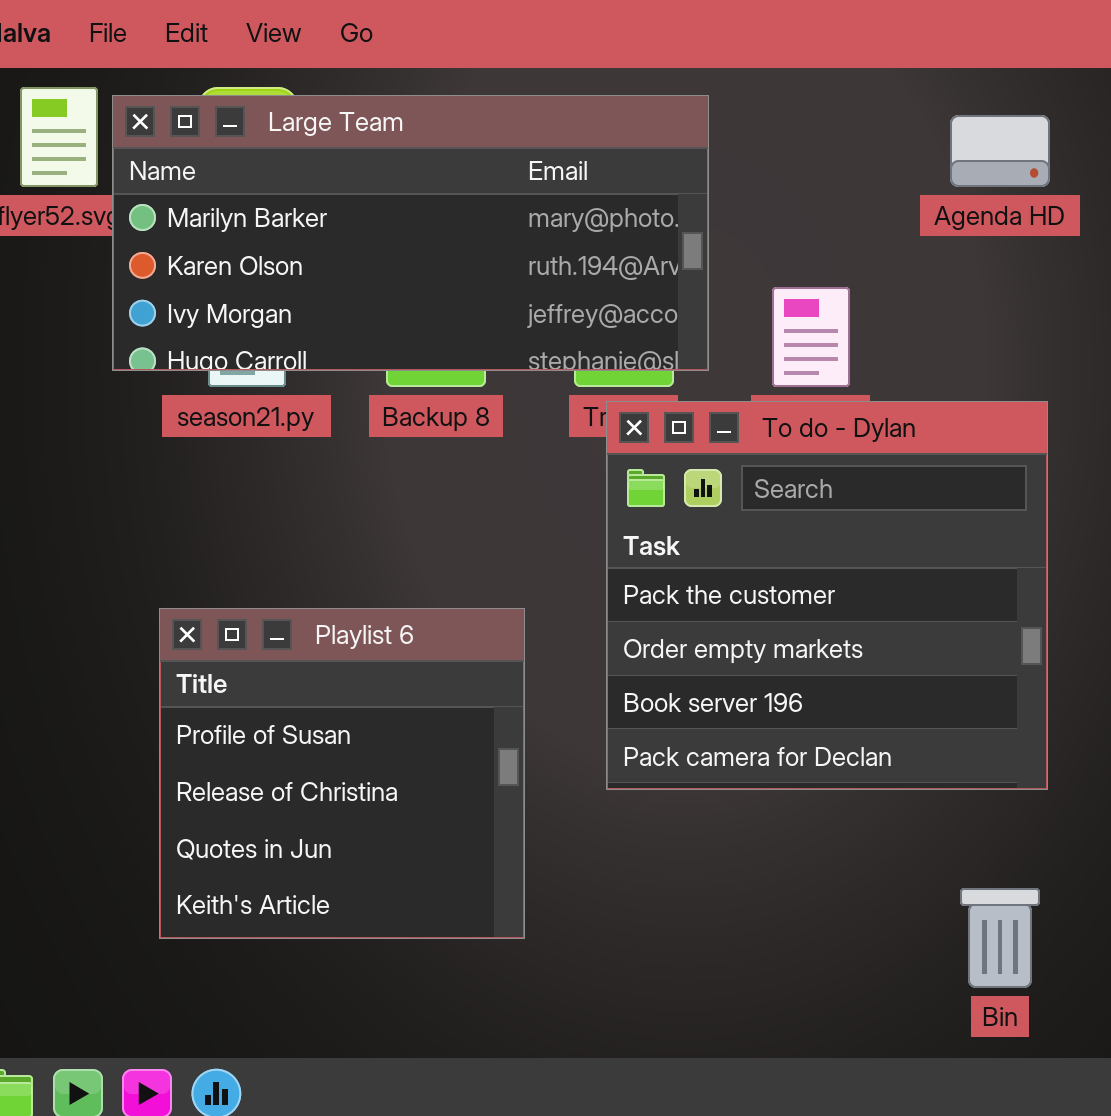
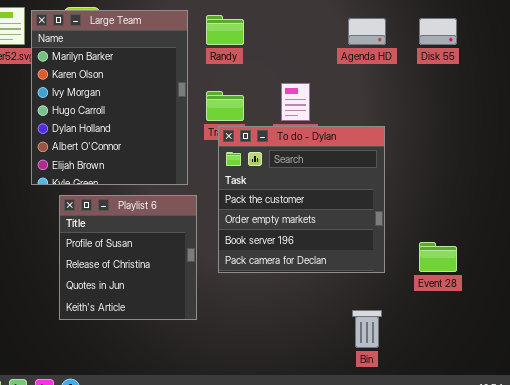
Large Team: [112,95,709,371] -> [31,10,188,185], resized
Playlist 6: [159,608,525,939] -> [59,195,197,320], moved

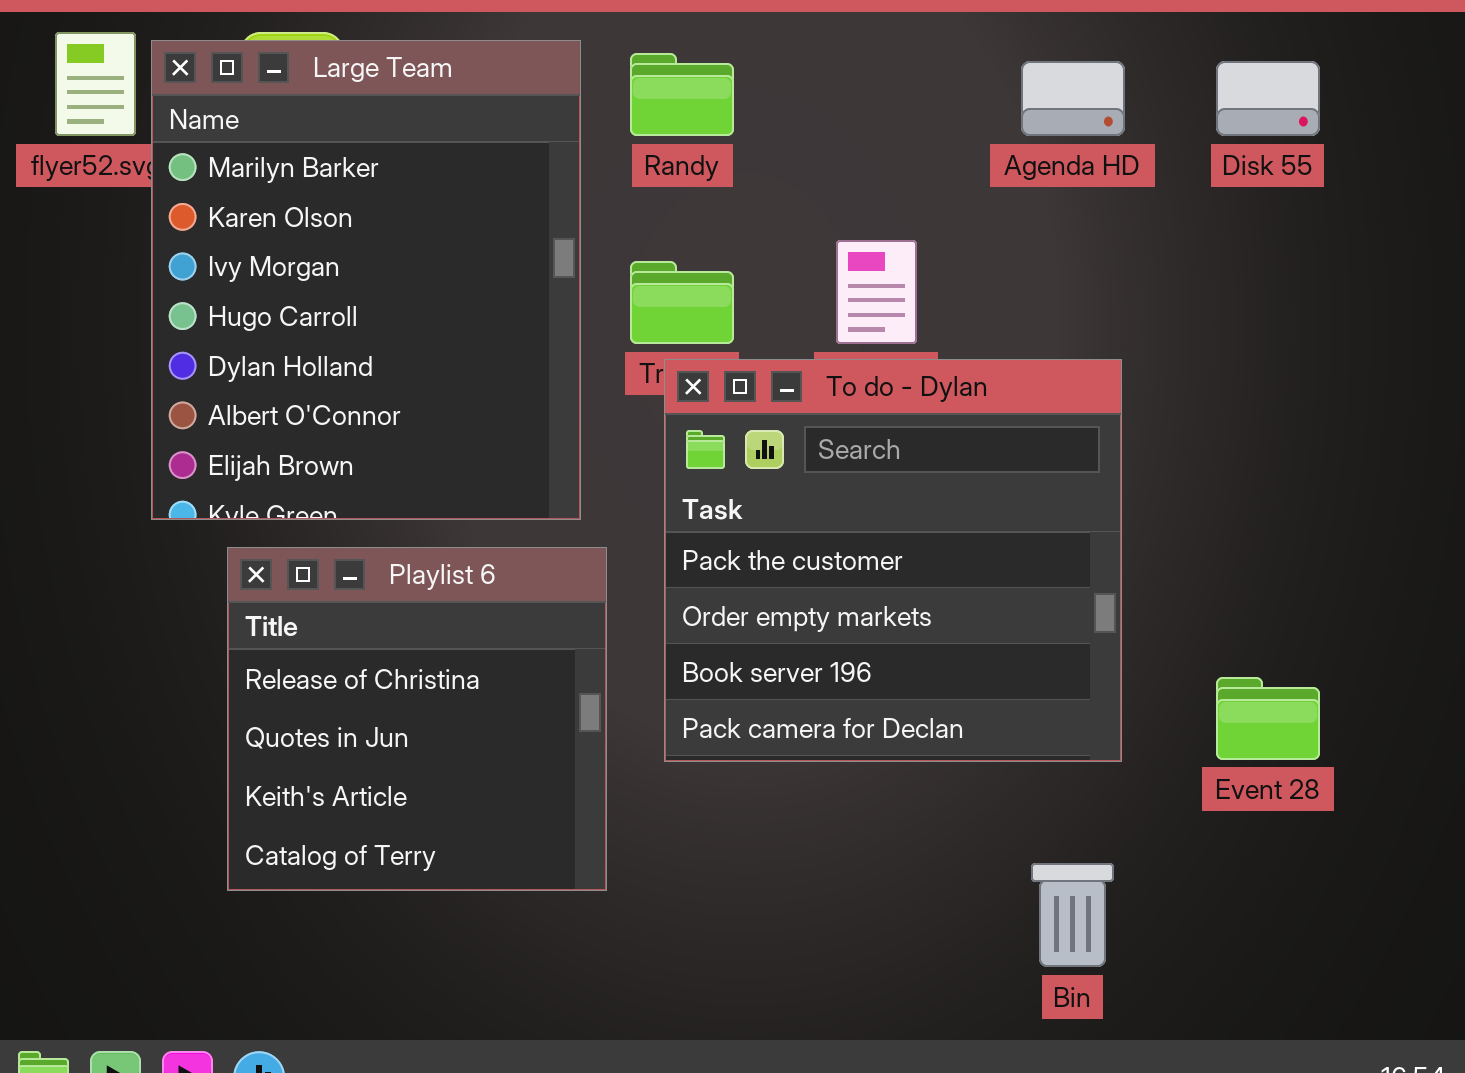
Playlist 6: [59,195,197,320] -> [227,547,607,891], scrolled down 1 row

